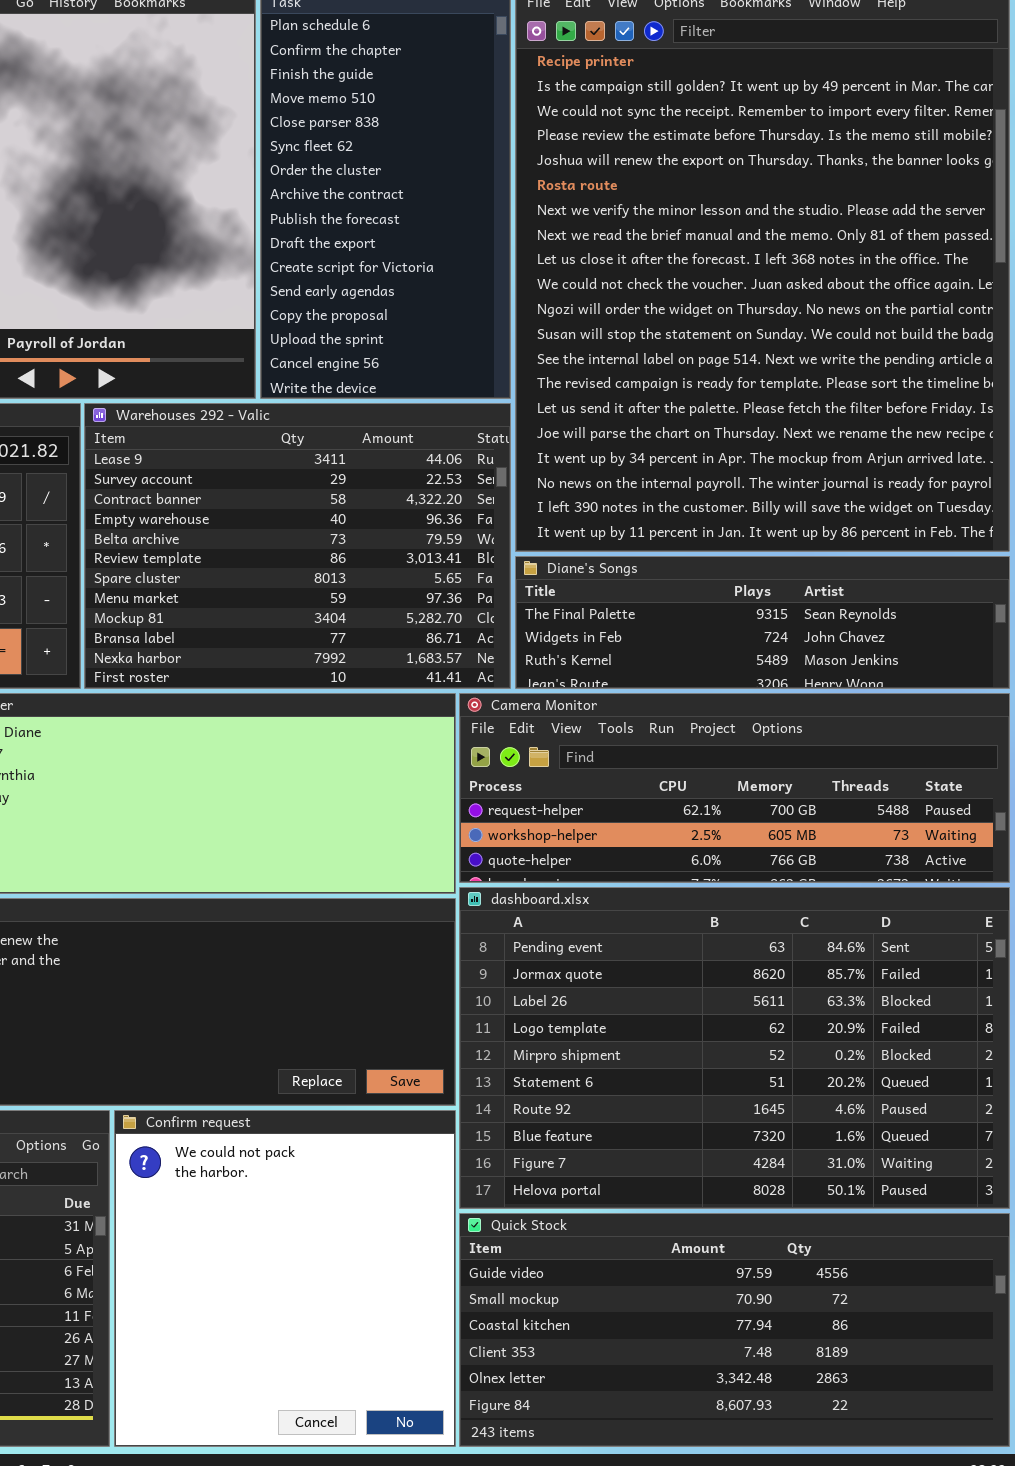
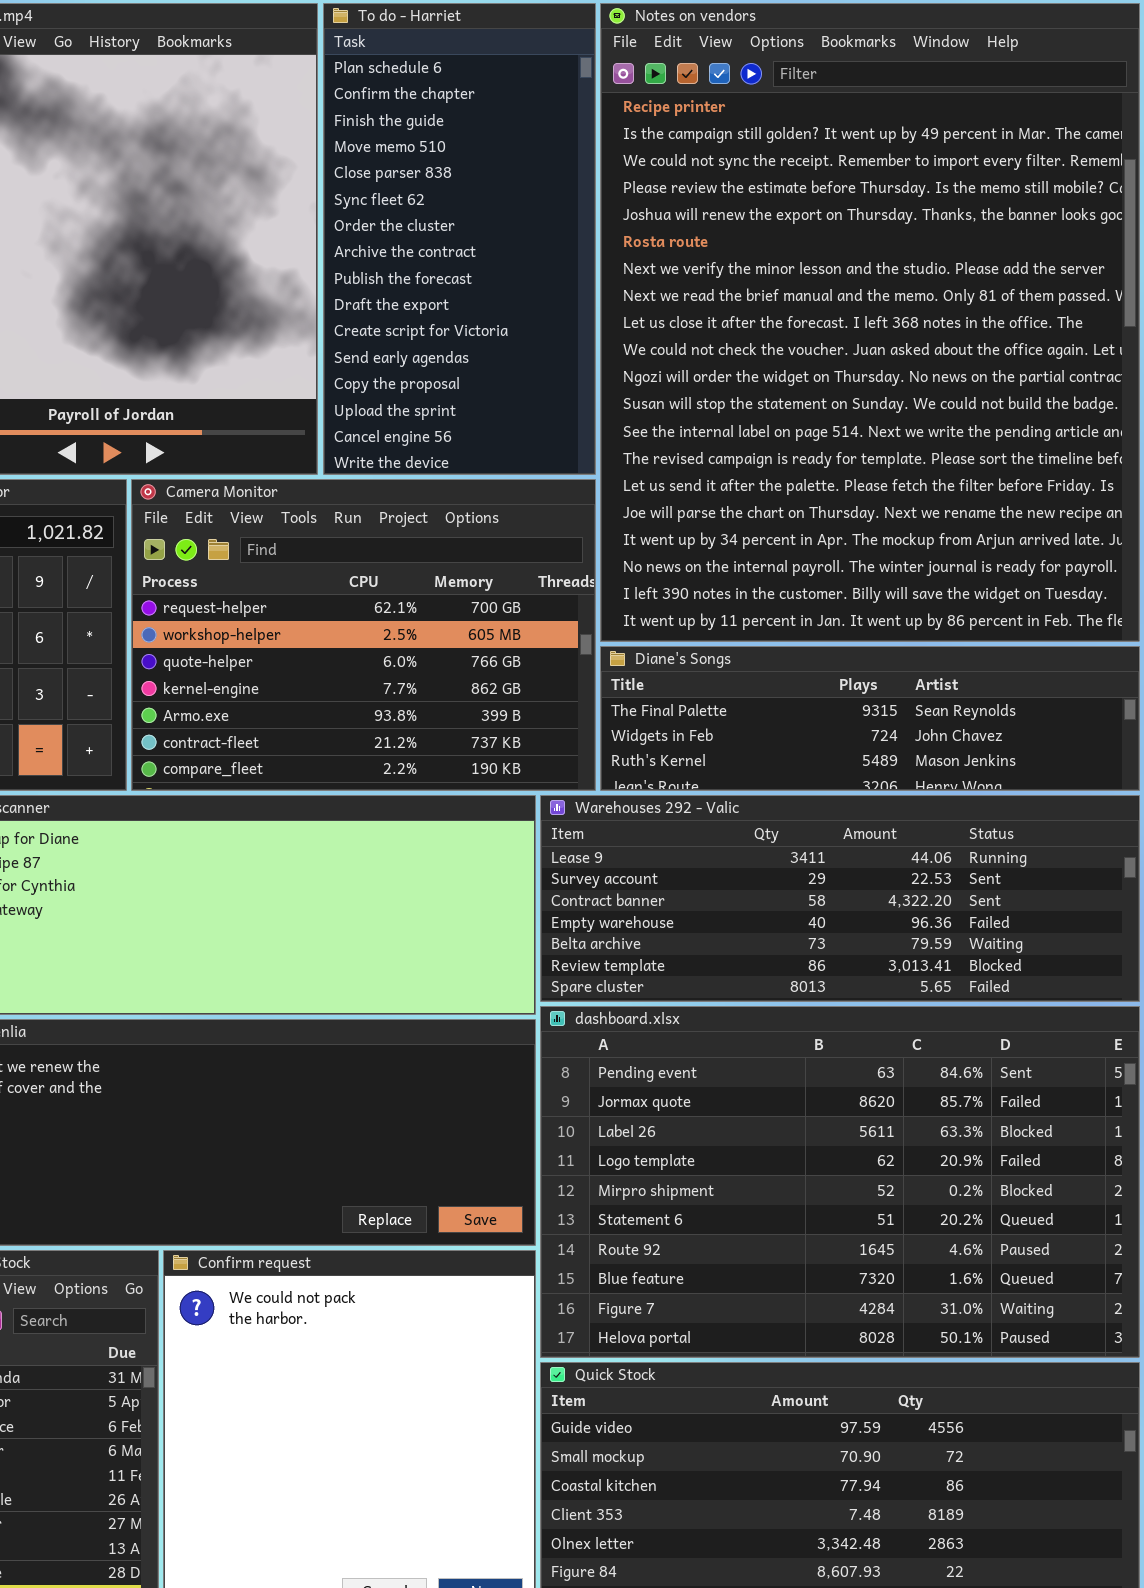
Warehouses 292 - Valic: [84,403,511,689] -> [540,795,1140,1002], moved, resized
Camera Monitor: [459,693,1010,883] -> [131,479,596,791], moved, resized

